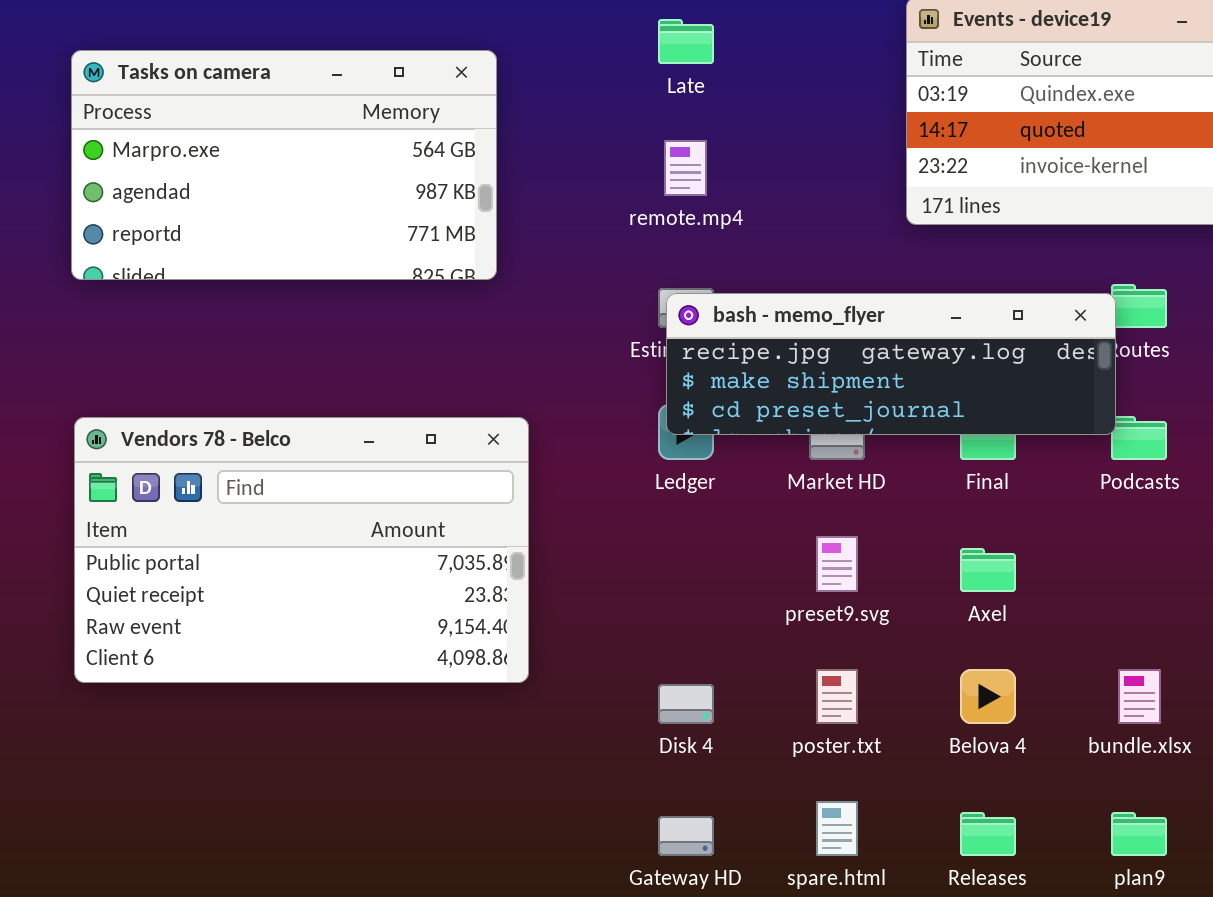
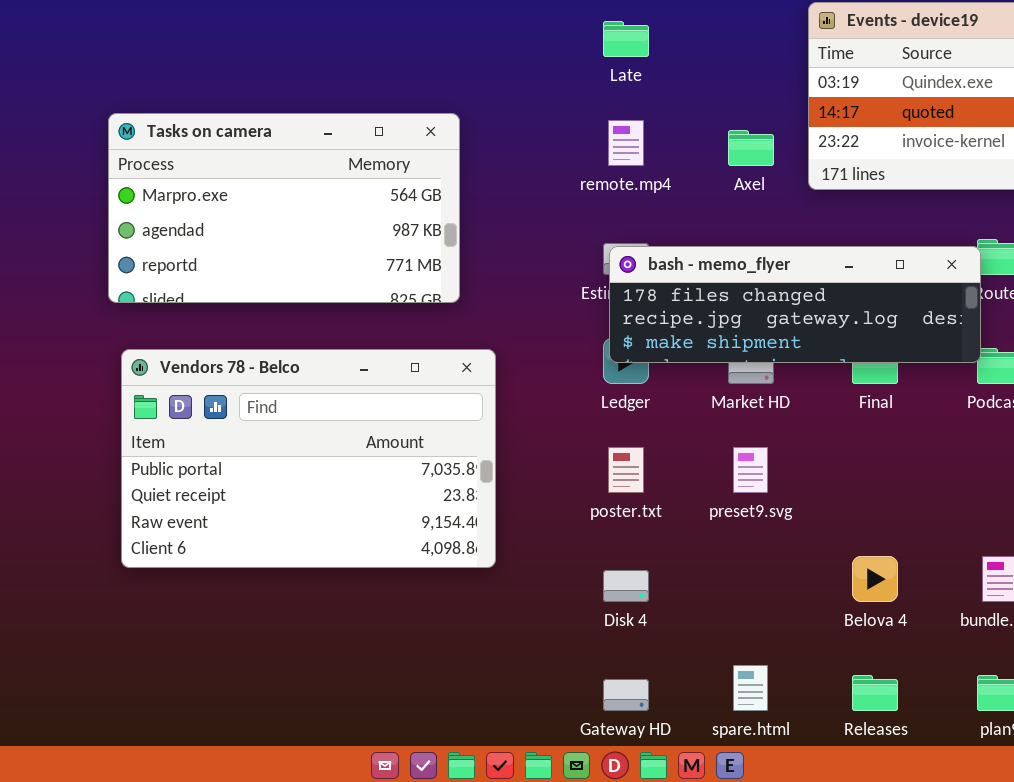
Tasks on camera: [71,50,497,280] -> [108,113,460,303], moved
bash - memo_flyer: [666,293,1116,435] -> [609,246,981,363], scrolled up 1 row
Axel: [960,548,1016,592] -> [728,130,774,166], moved
poster.txt: [816,669,858,724] -> [608,447,644,493], moved

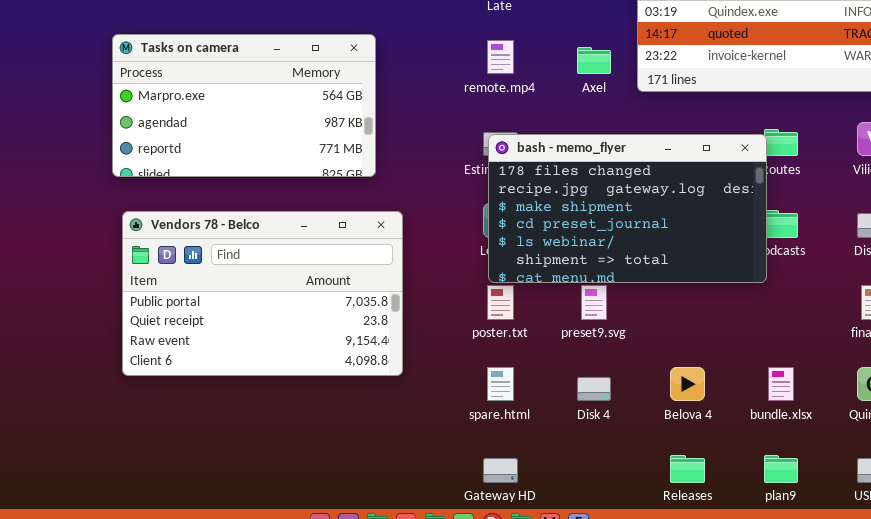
bash - memo_flyer: [609,246,981,363] -> [488,134,767,283], resized
Disk 4: [603,570,649,602] -> [577,377,611,401], moved
spare.html: [733,665,768,711] -> [487,367,514,401], moved

